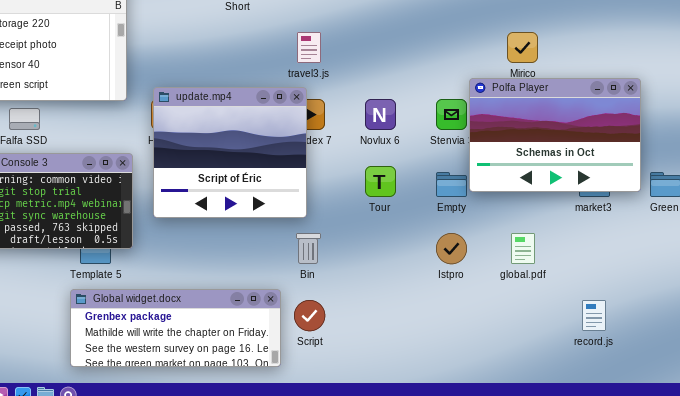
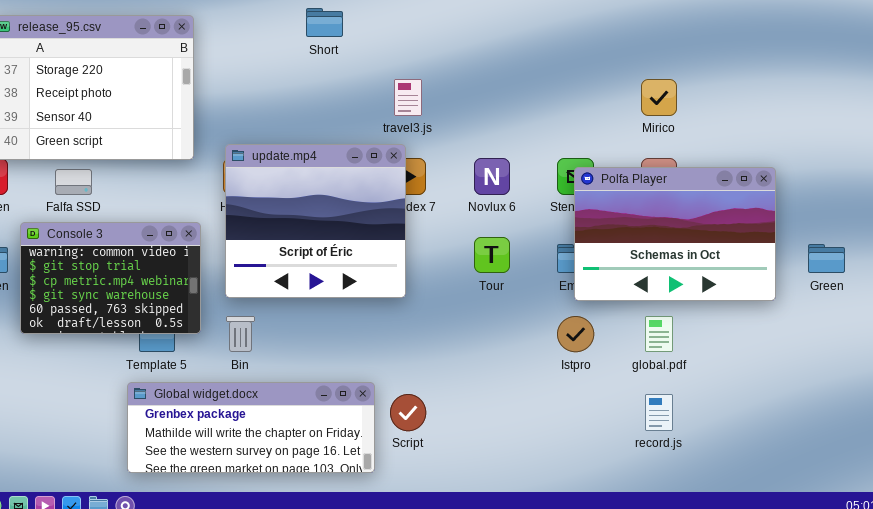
Polfa Player: [469,78,641,192] -> [574,167,776,301], moved
Bin: [296,233,321,264] -> [226,316,255,352], moved
record.js: [582,300,606,331] -> [645,394,673,431], moved

